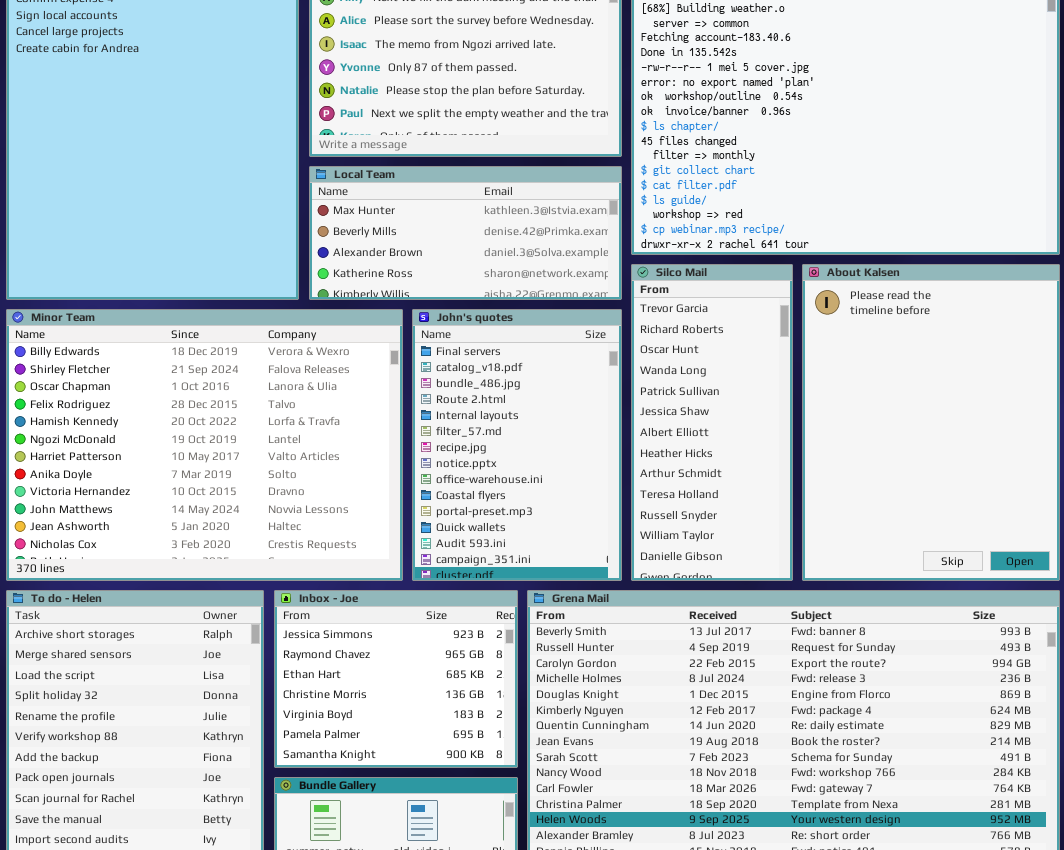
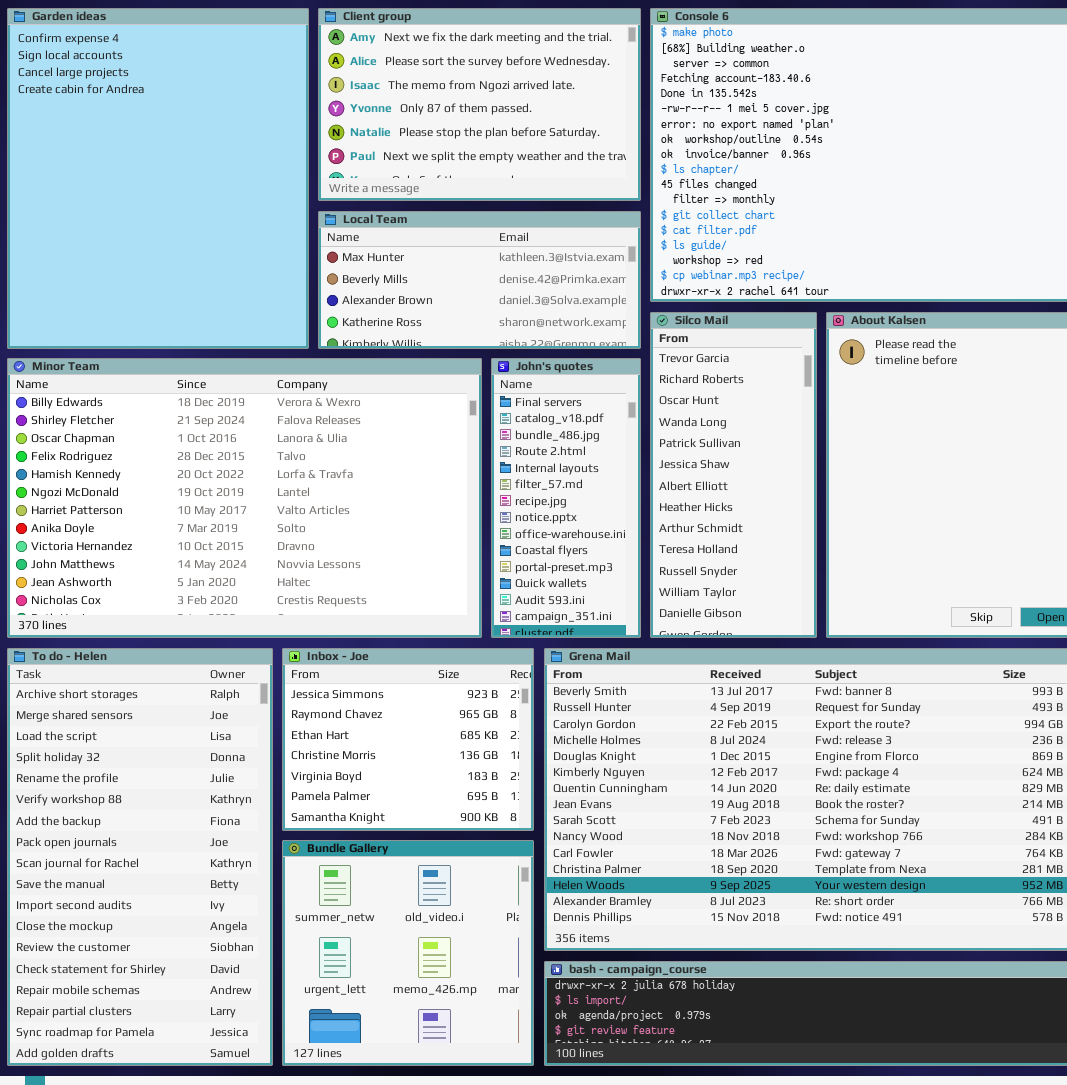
Minor Team: [6,309,403,581] -> [7,358,482,638], resized
John's quotes: [412,309,622,581] -> [491,358,641,638], resized

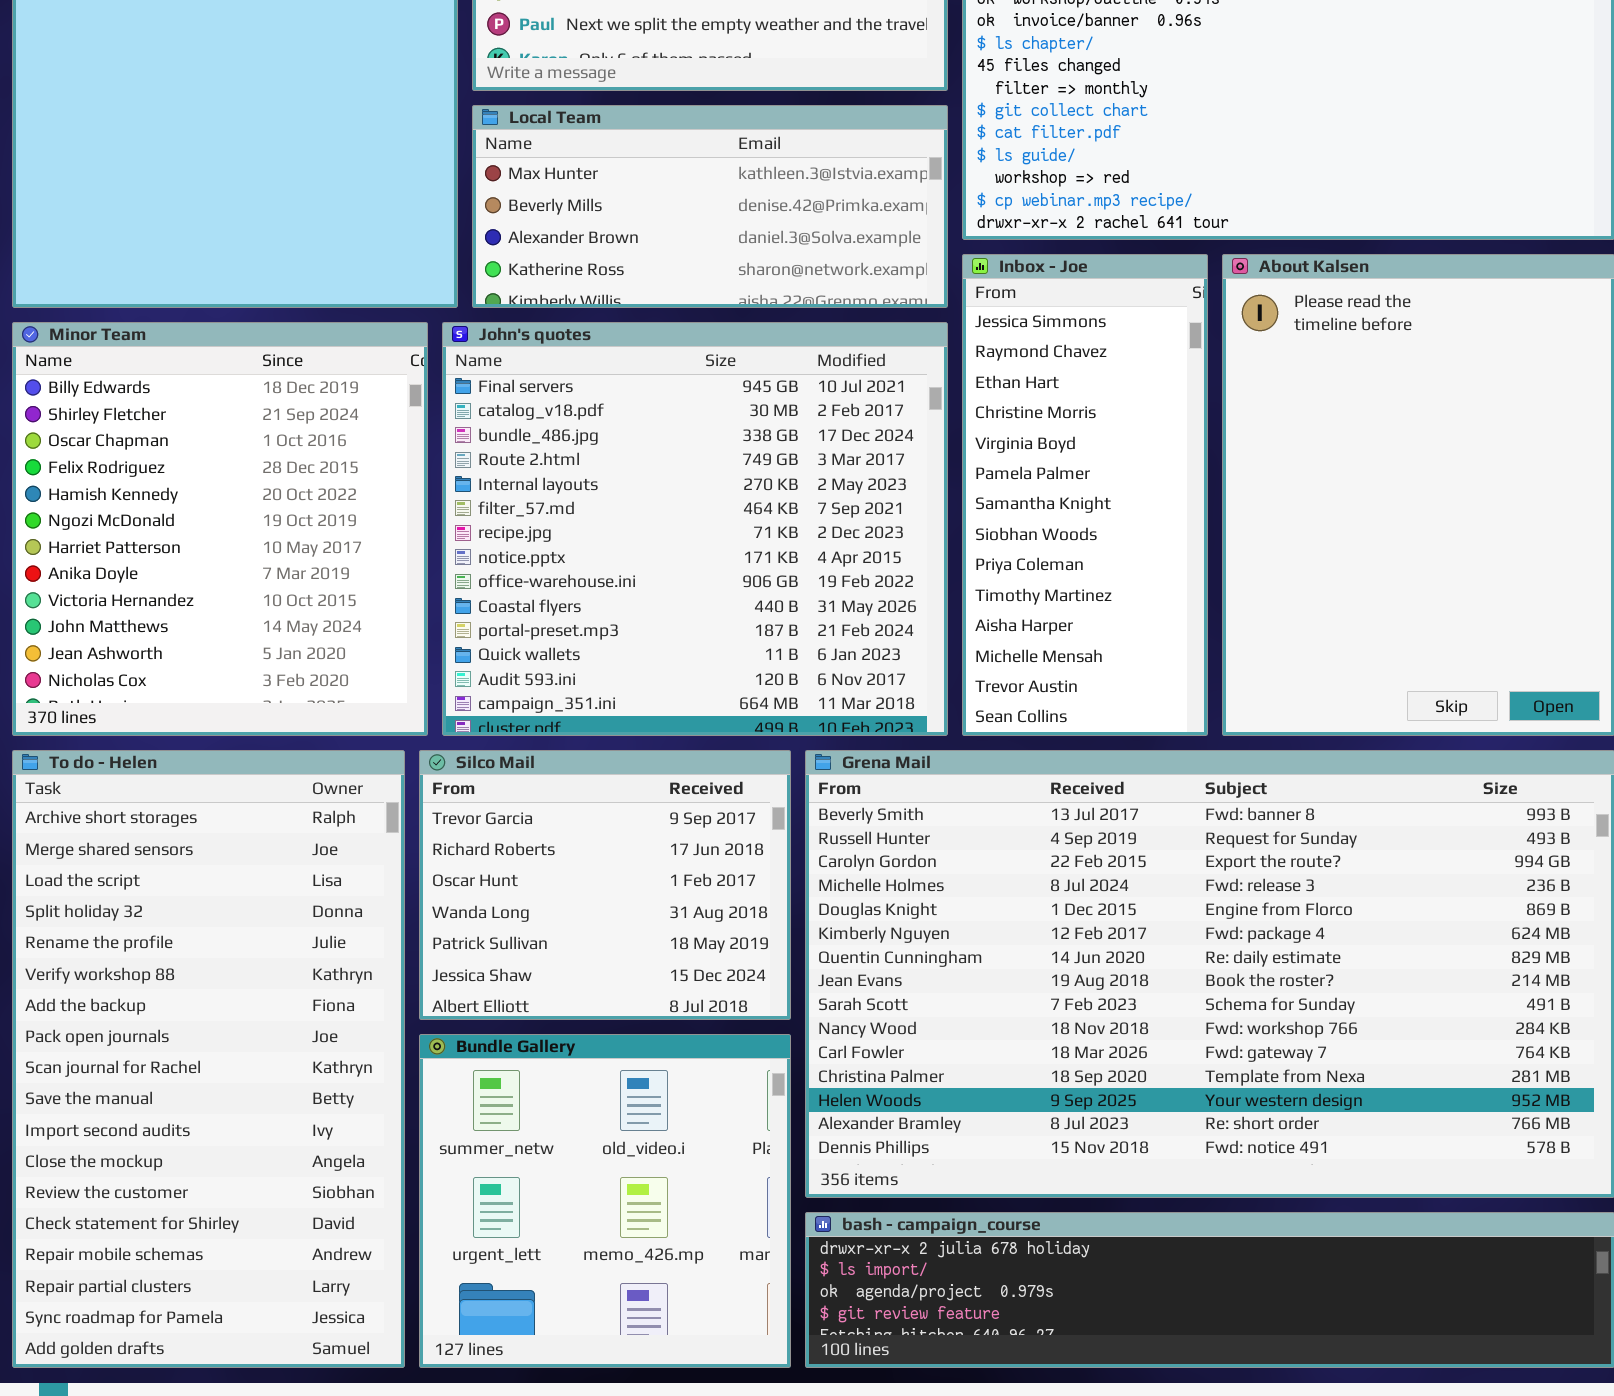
Silco Mail: [650,312,817,638] -> [419,750,791,1020], moved, resized
Minor Team: [7,358,482,638] -> [12,322,428,736], resized
John's quotes: [491,358,641,638] -> [442,322,948,736], resized
Inbox - Joe: [282,648,534,831] -> [962,254,1208,736], moved, resized

